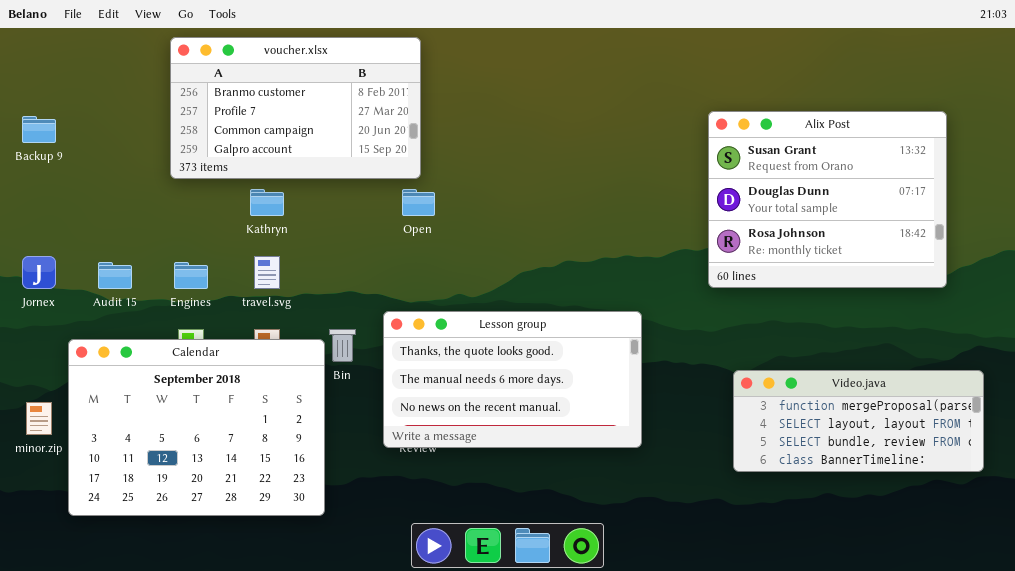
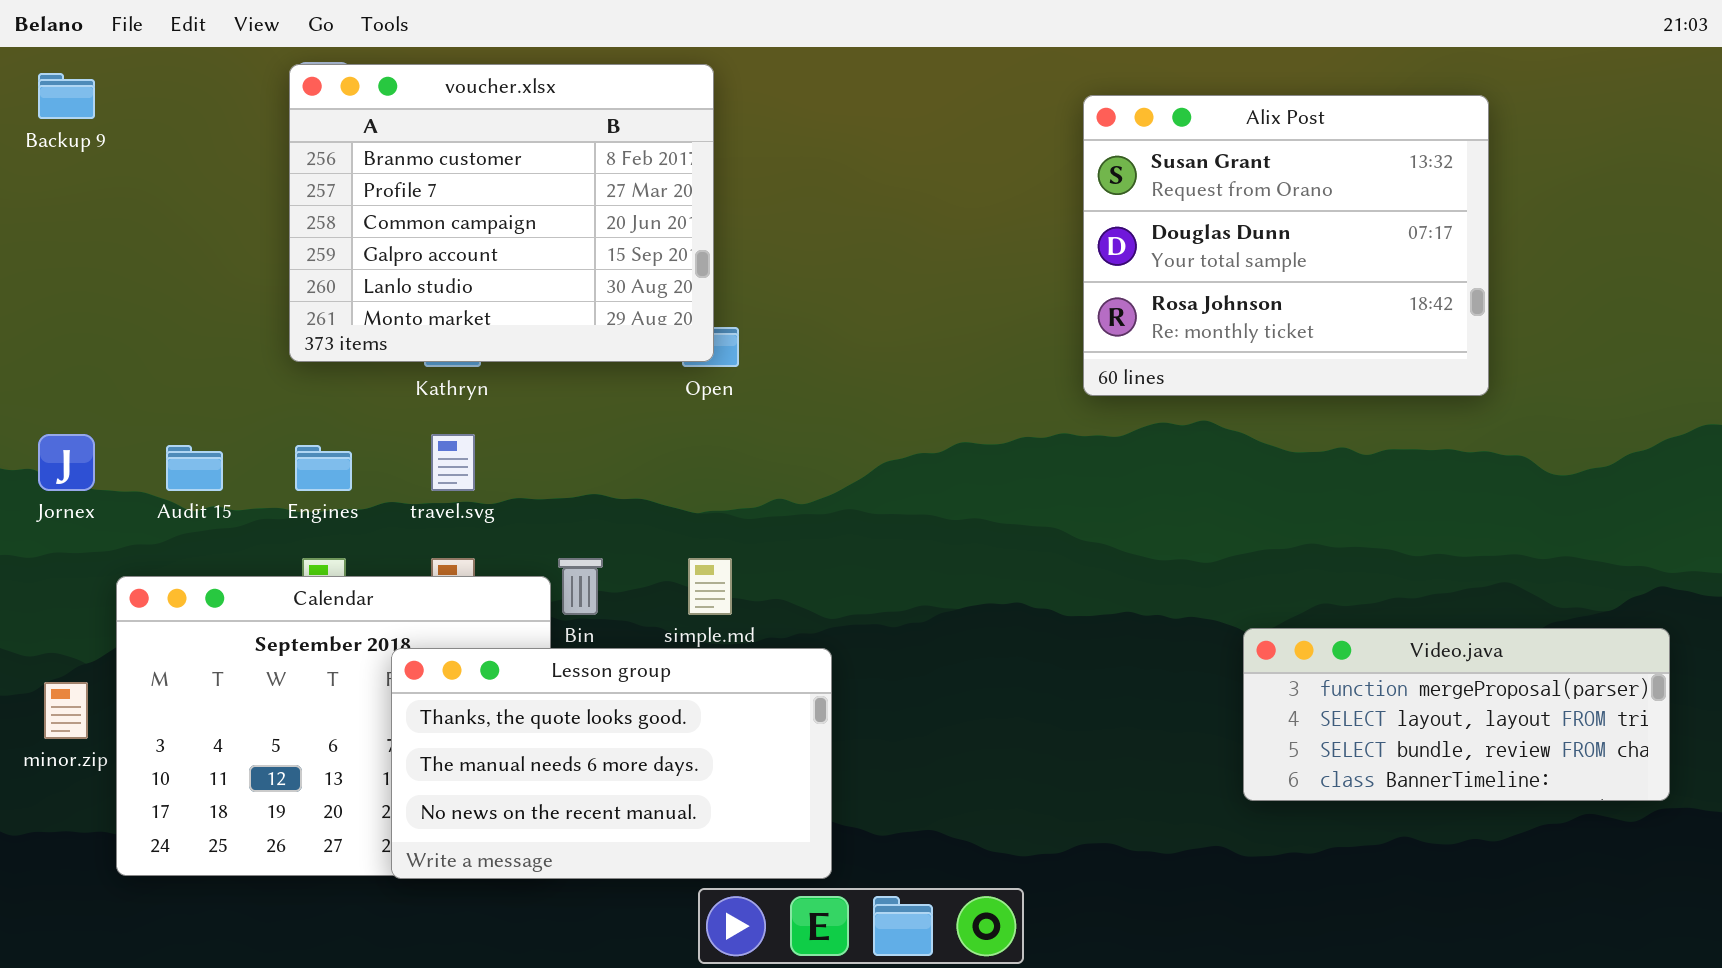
voucher.xlsx: [170,37,421,179] -> [289,64,714,362], resized
Alix Post: [708,111,947,288] -> [1083,95,1489,396], moved
Backup 9: [22,116,56,143] -> [38,73,95,119], moved
Lesson group: [383,311,642,448] -> [391,648,832,879], moved

